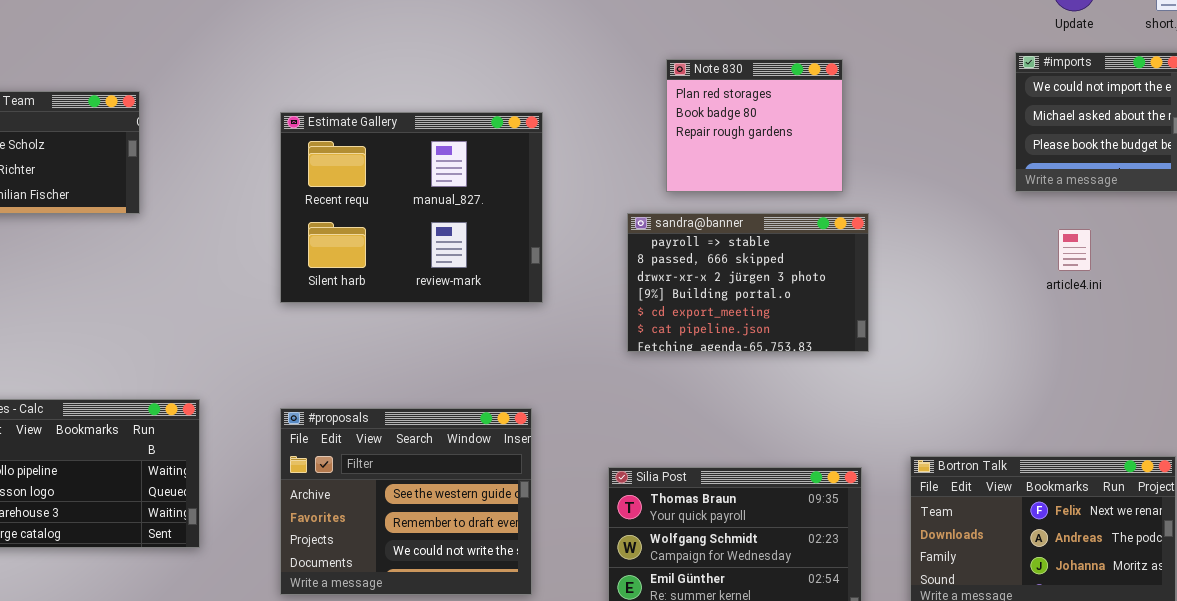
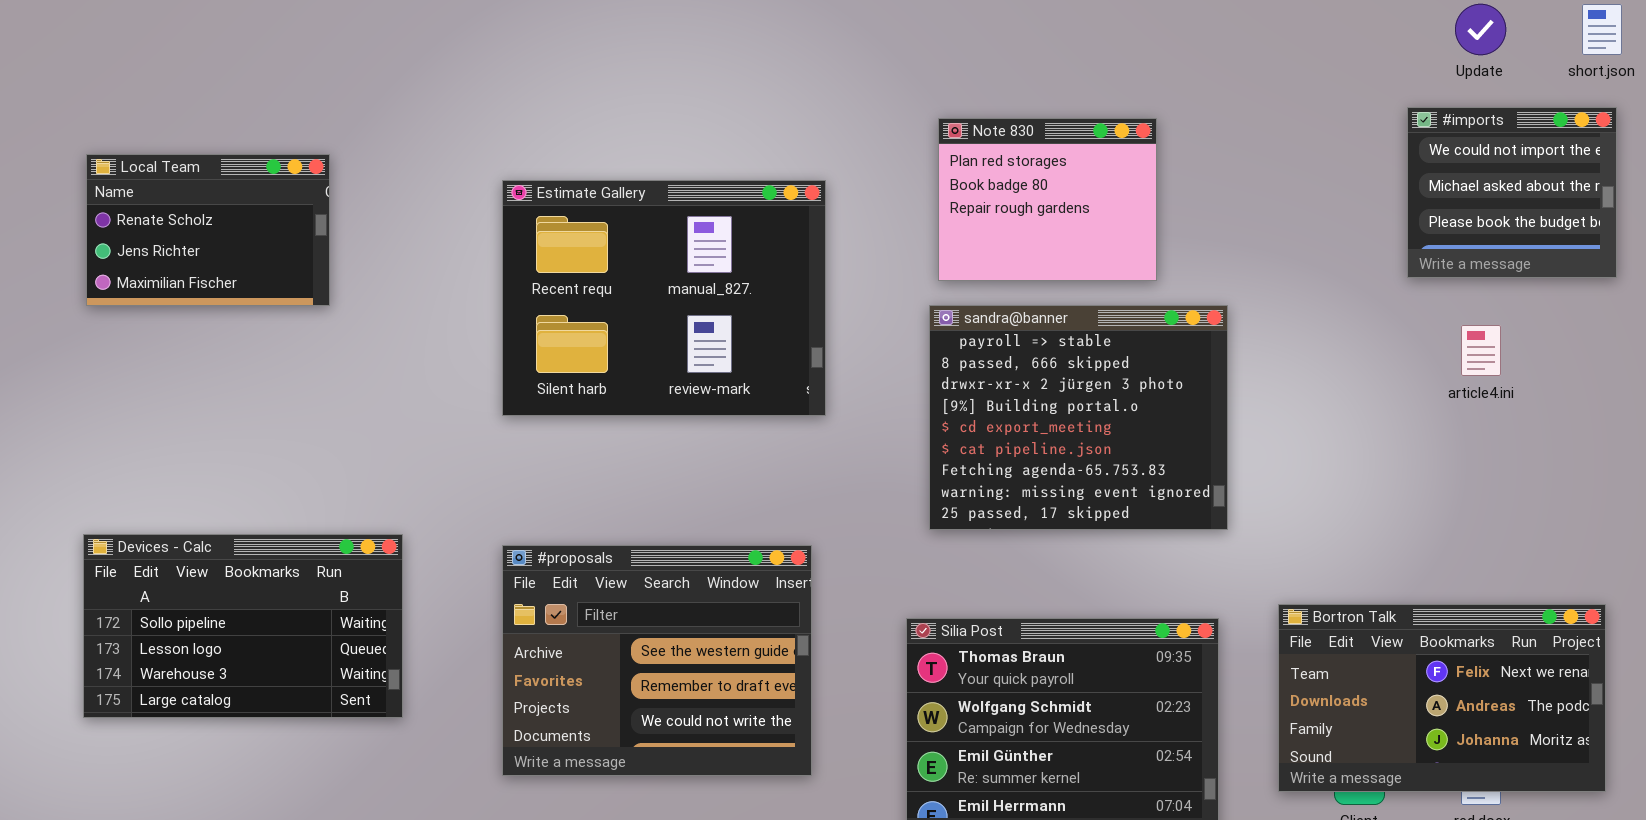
Note 830: [666,59,843,192] -> [938,118,1157,281], moved
sandra@banner: [627,213,869,352] -> [929,305,1228,530], resized

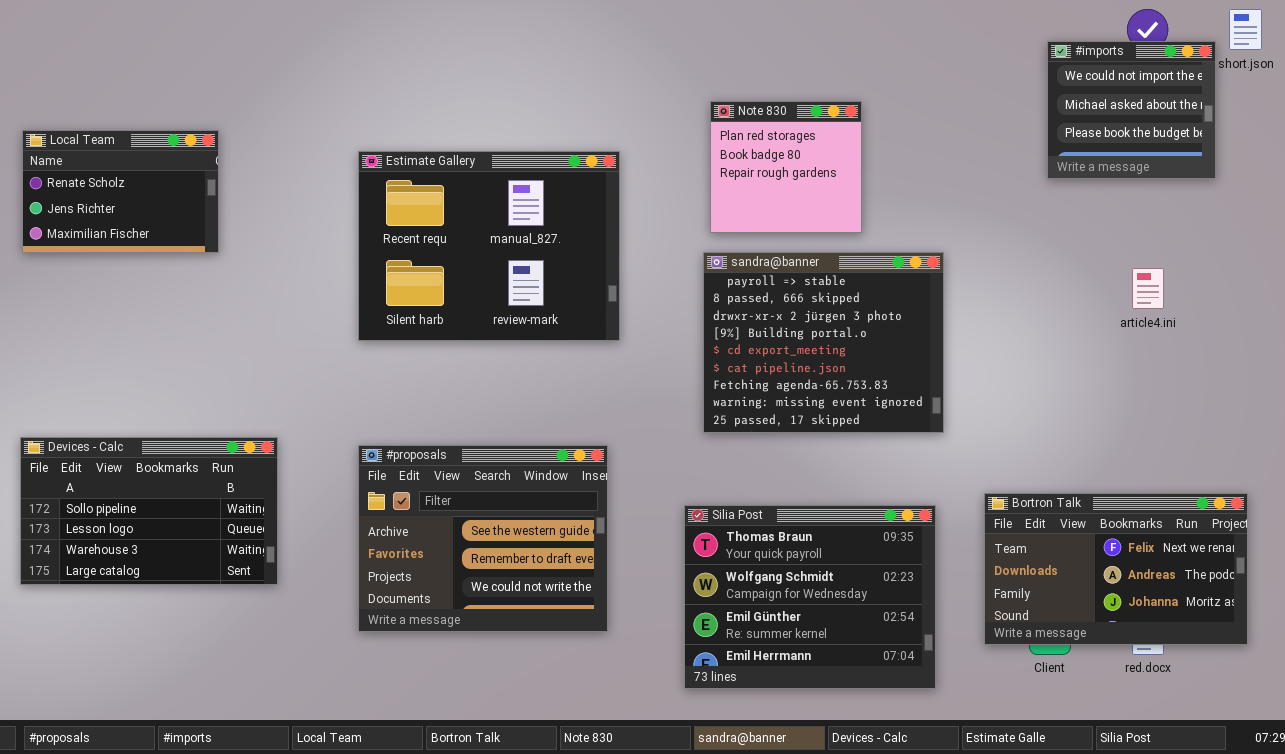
#imports: [1407,107,1617,278] -> [1047,41,1216,179], moved
Note 830: [938,118,1157,281] -> [710,101,862,233], resized

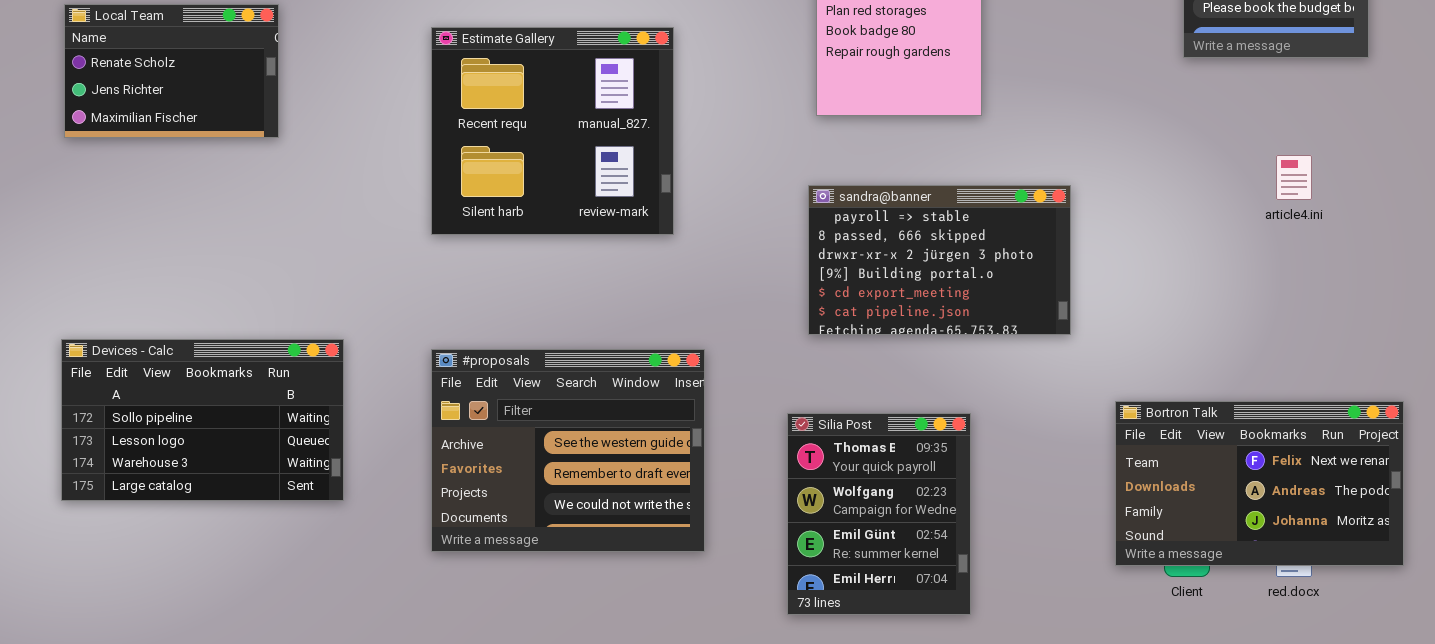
Estimate Gallery: [358,151,620,341] -> [431,27,674,235], resized
sandra@banner: [703,252,944,433] -> [808,185,1071,335], resized
Silia Post: [684,505,936,689] -> [787,413,971,615], resized

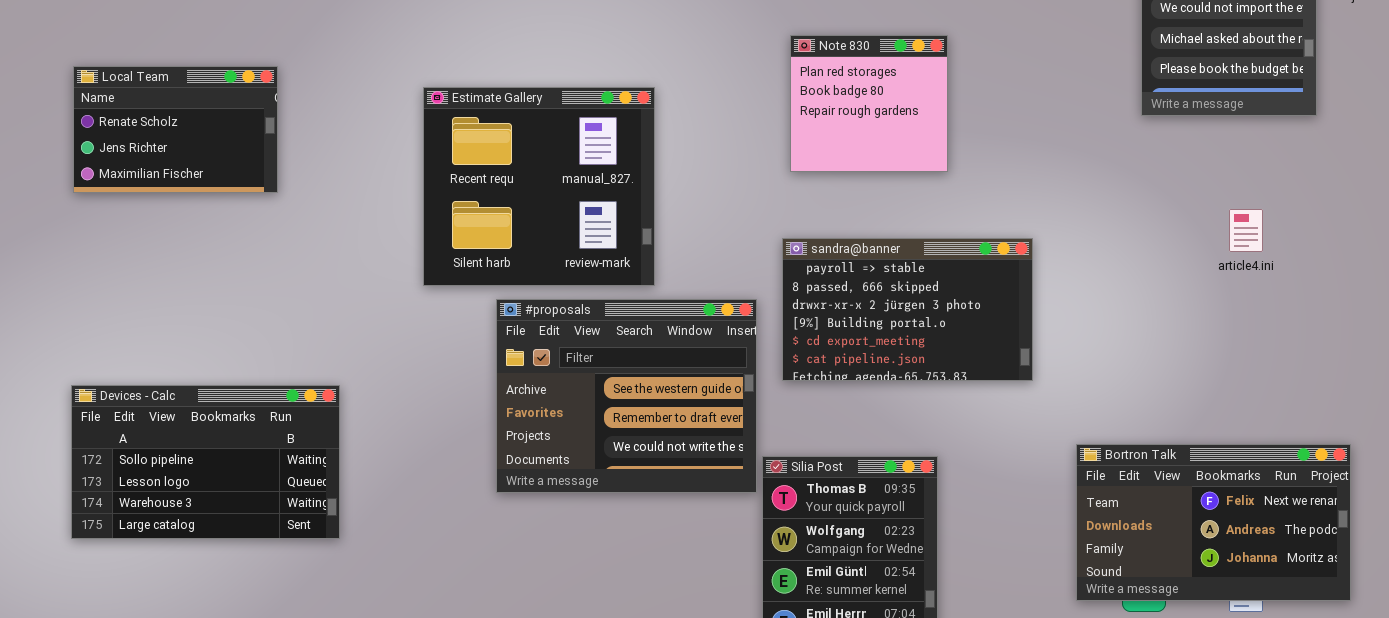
#proposals: [431,349,705,552] -> [496,299,757,493], moved

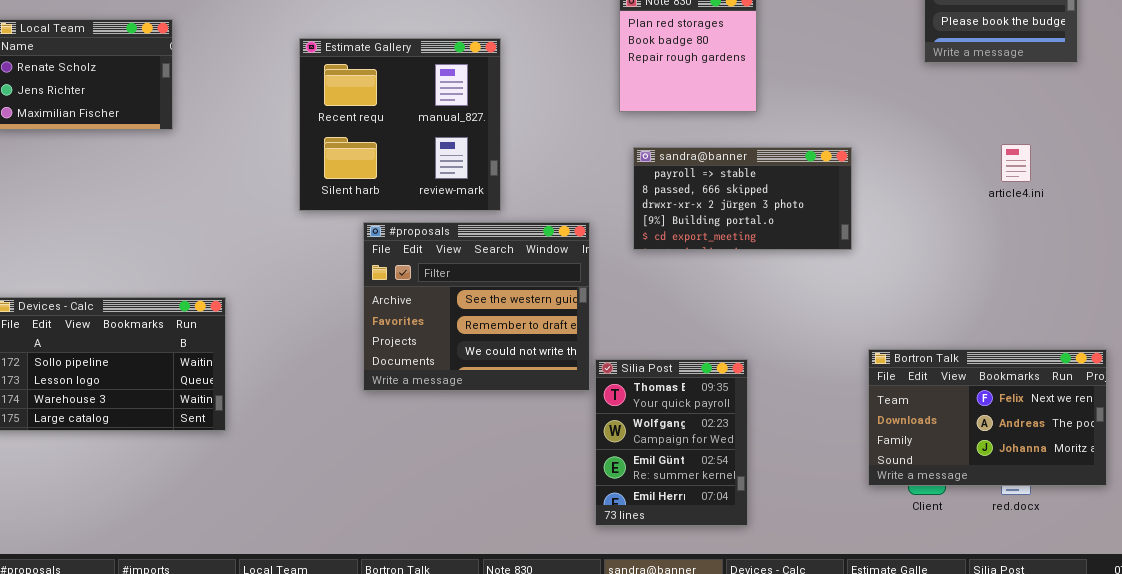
sandra@banner: [782,238,1033,381] -> [633,147,852,250], moved, resized

